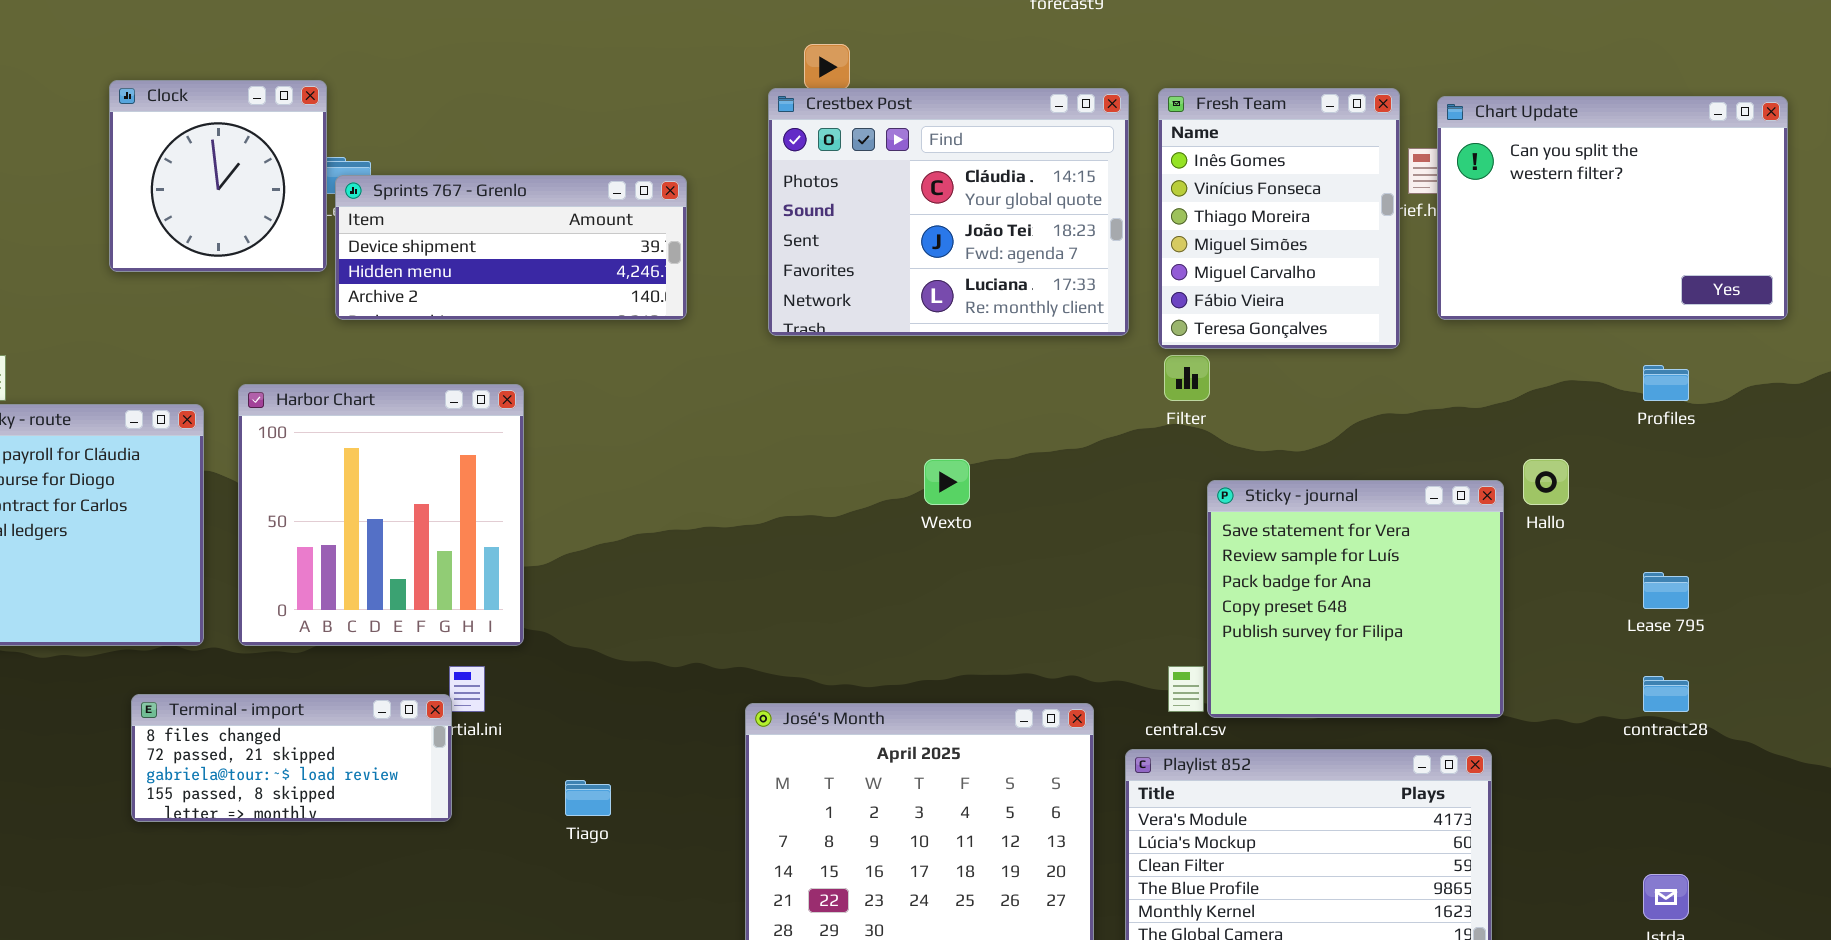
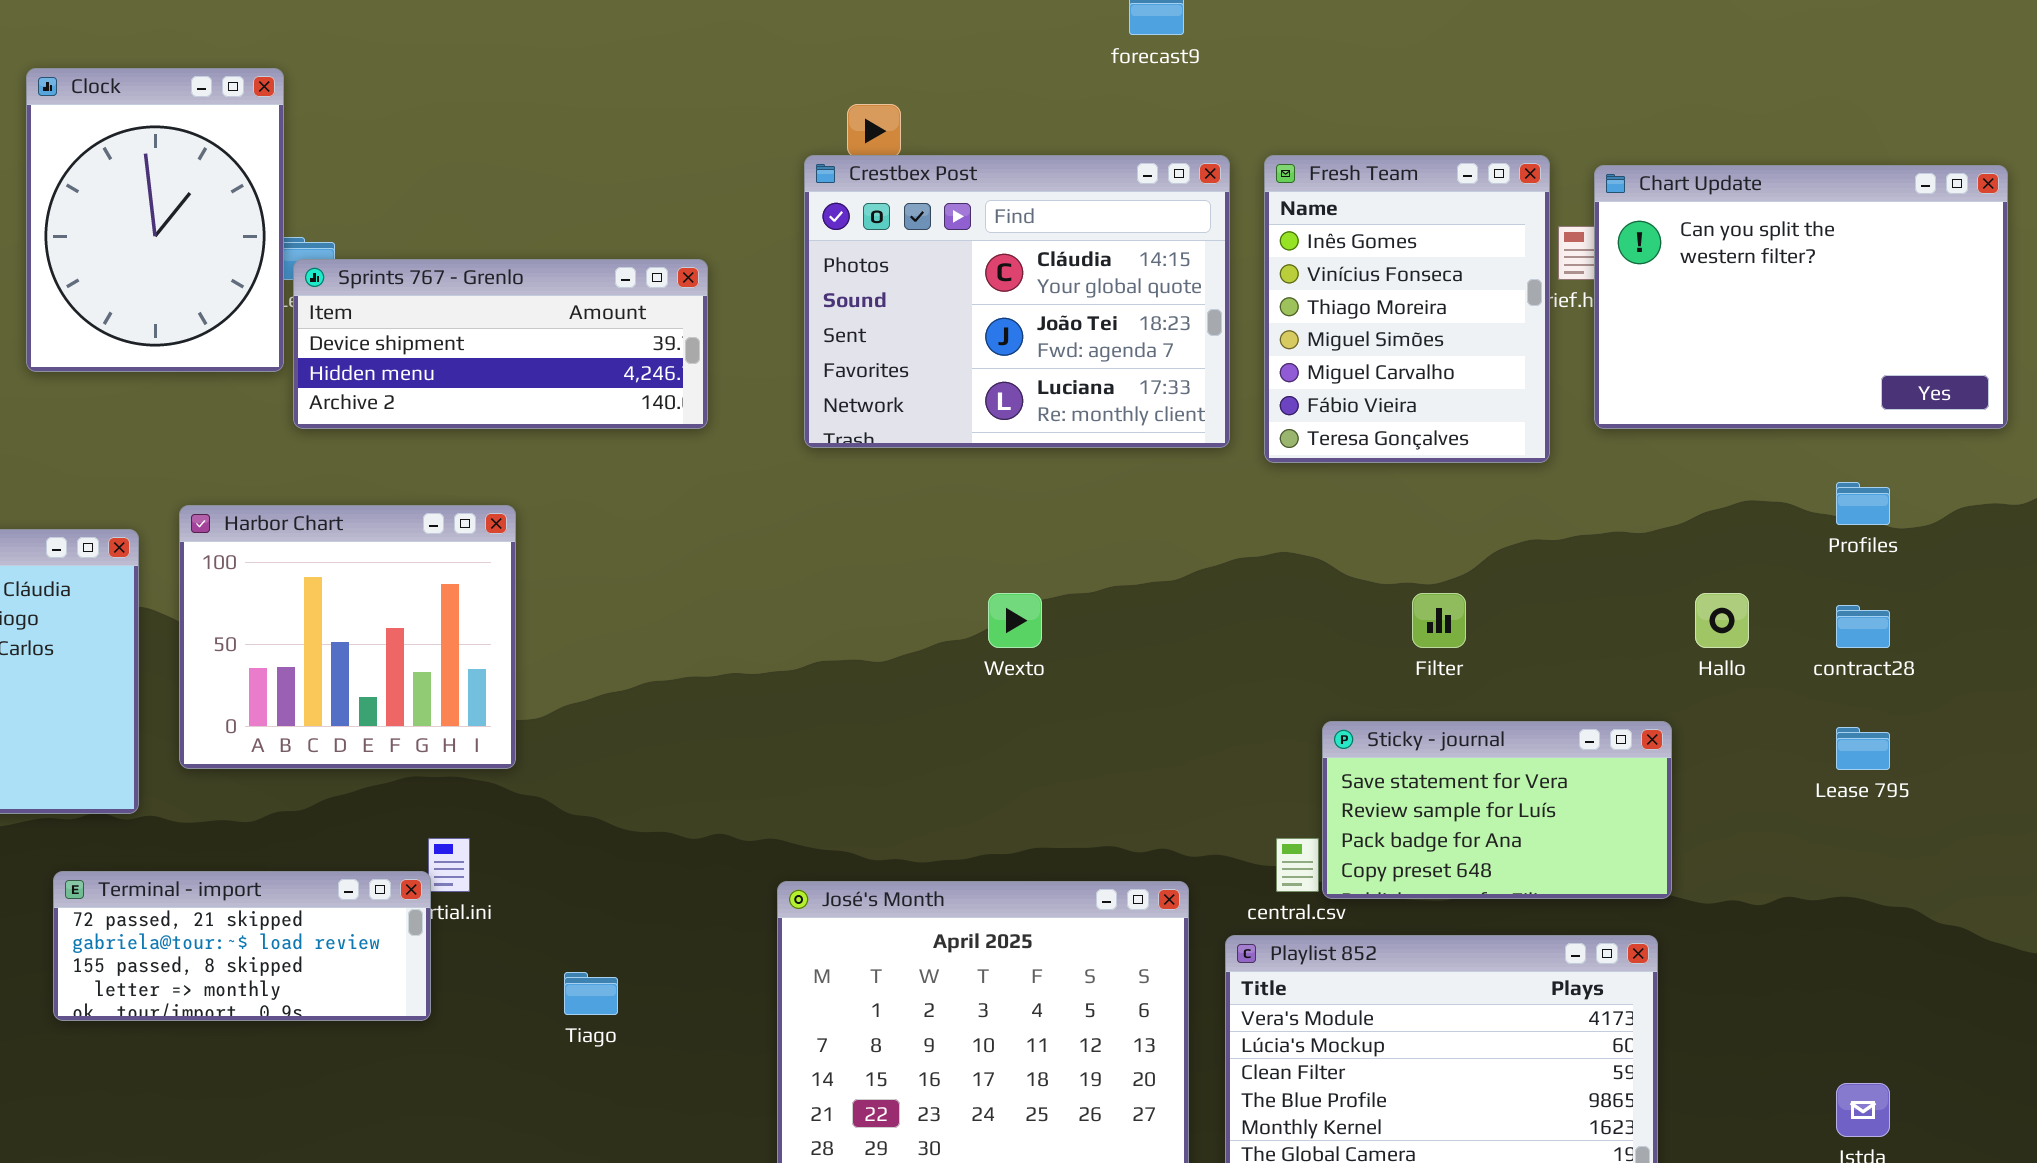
Clock: [109,80,327,272] -> [26,68,284,372], resized
Filter: [1164,355,1210,401] -> [1412,593,1466,648], moved
Harbor Chart: [238,384,524,646] -> [179,505,516,769], resized
Sticky - journal: [1207,480,1504,718] -> [1322,721,1672,899], resized
contract28: [1643,676,1689,712] -> [1836,605,1890,648], moved
Terminal - import: [131,694,452,822] -> [53,871,431,1021], scrolled down 1 row

